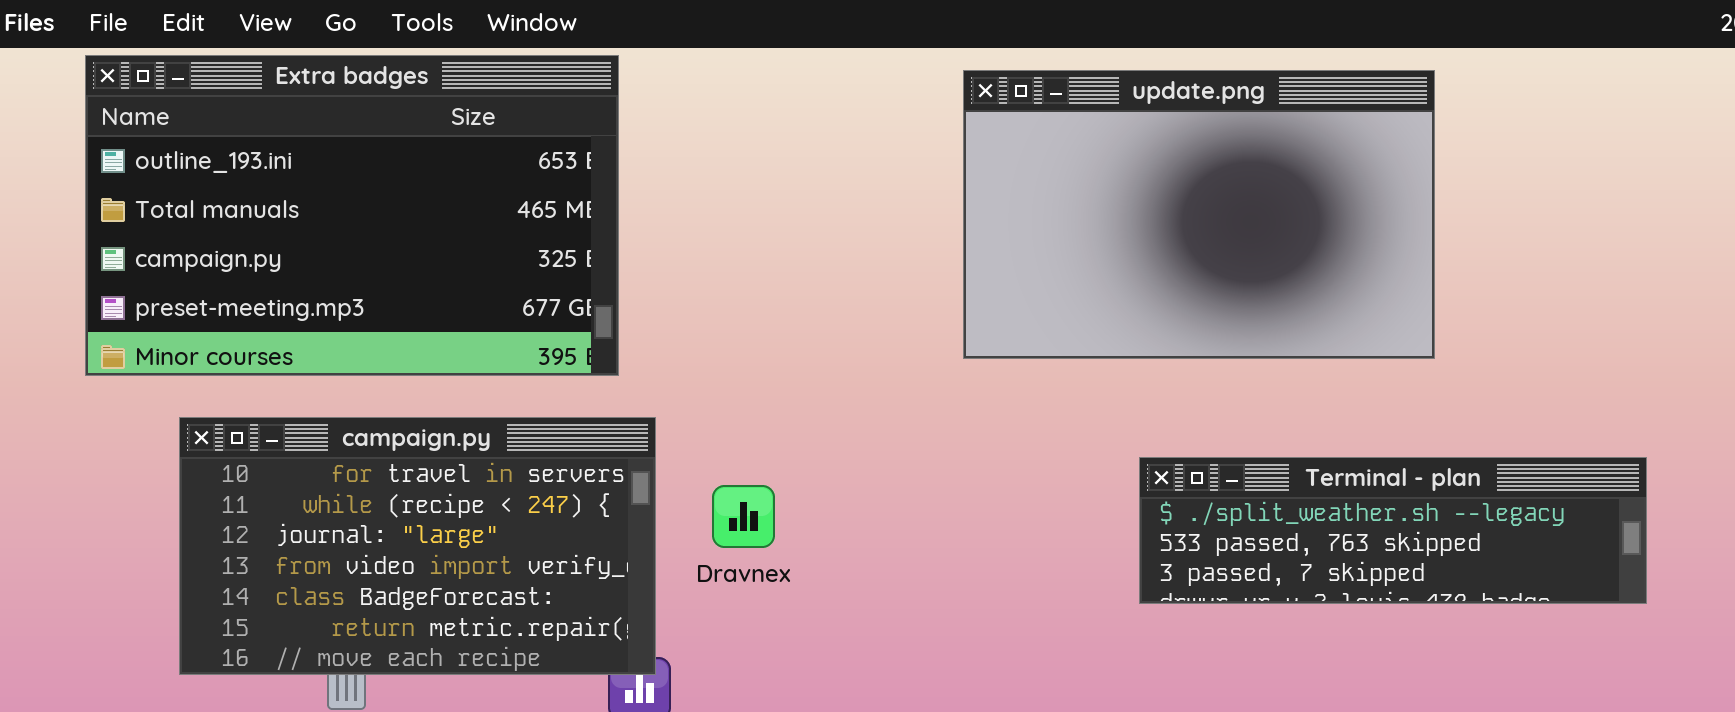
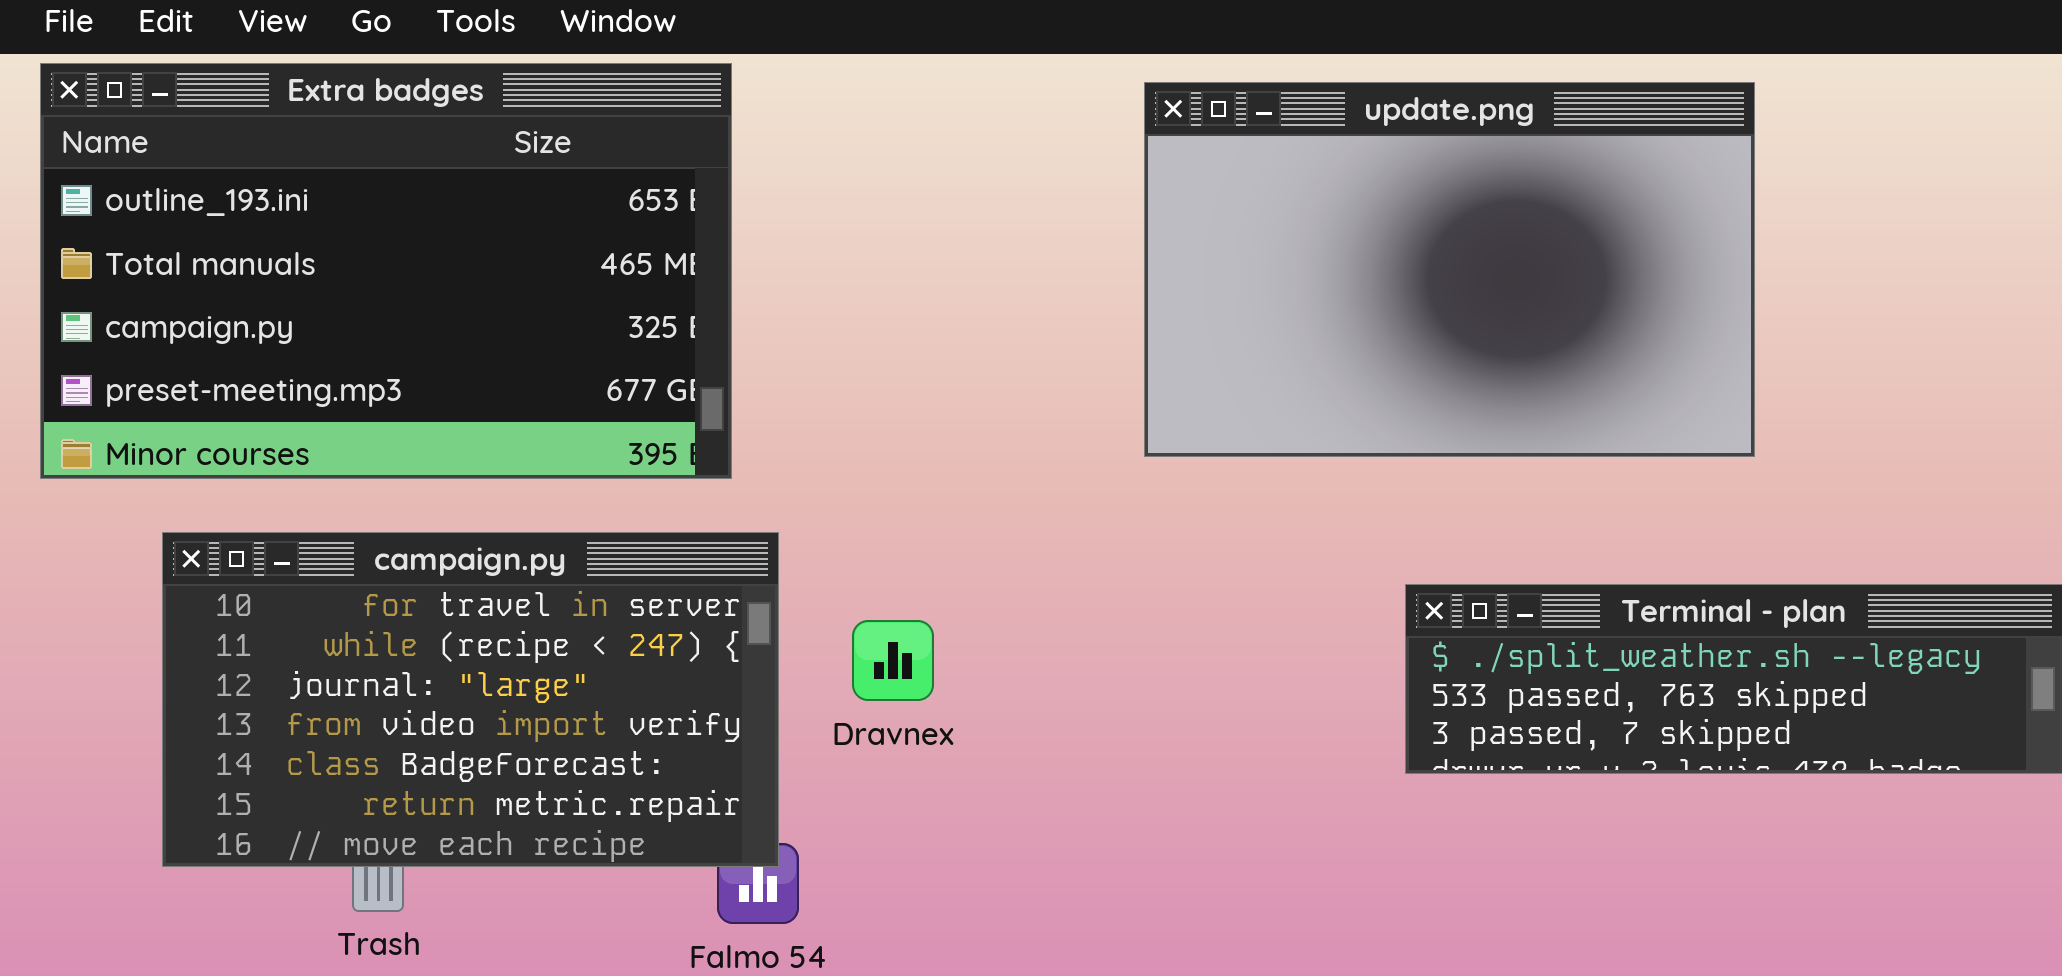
update.png: [963,70,1435,359] -> [1144,82,1755,457], moved

